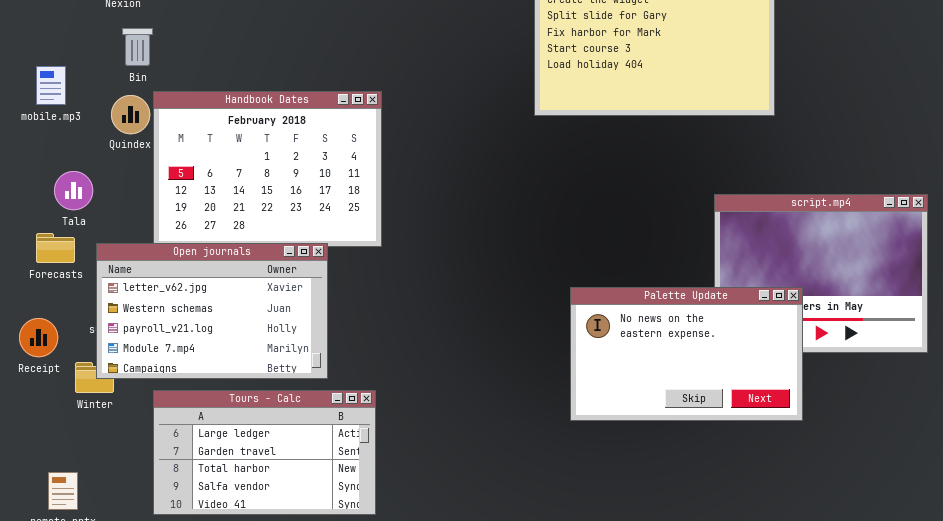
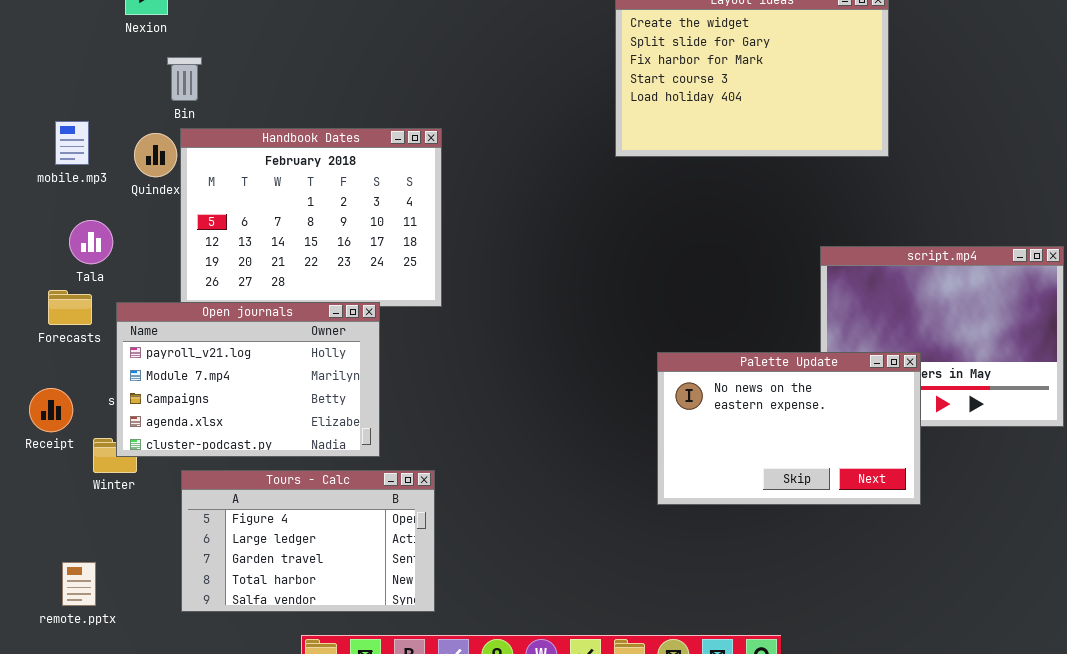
Bin: [122,28,153,66] -> [167,57,202,101], moved
mobile.mp3: [36,66,66,105] -> [55,121,89,165], moved
Open journals: [96,243,328,379] -> [116,302,380,457], scrolled down 2 rows
Tours - Calc: [153,390,376,515] -> [181,470,435,612], scrolled up 1 row

